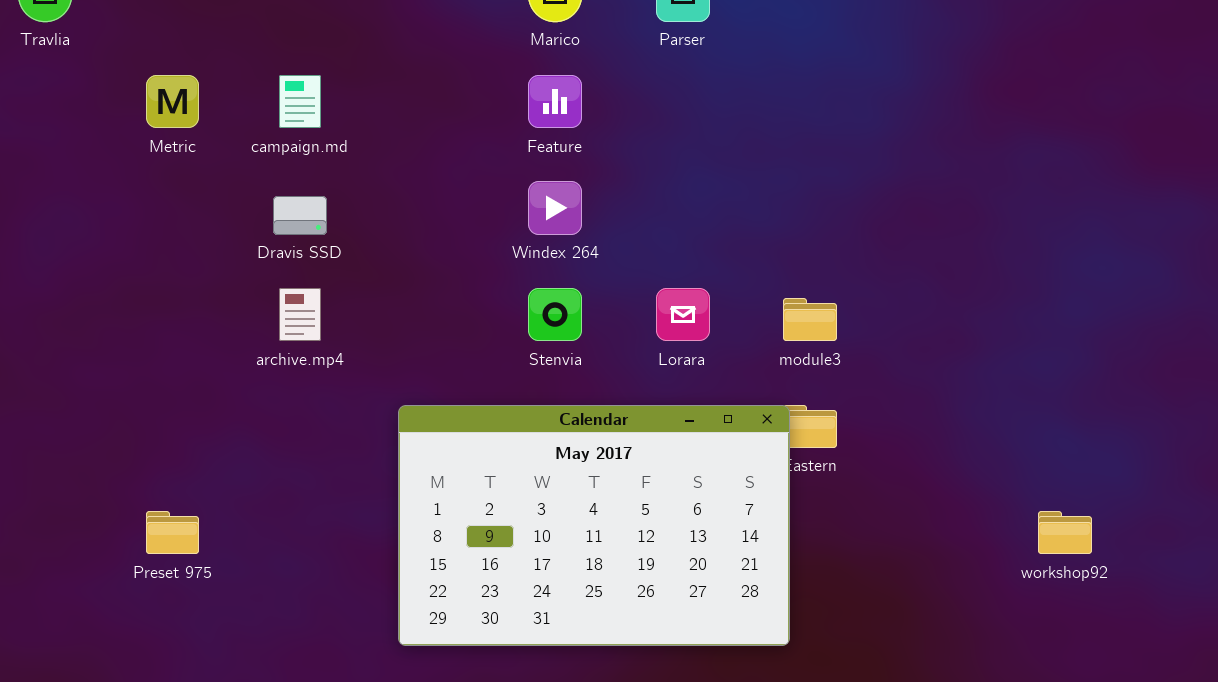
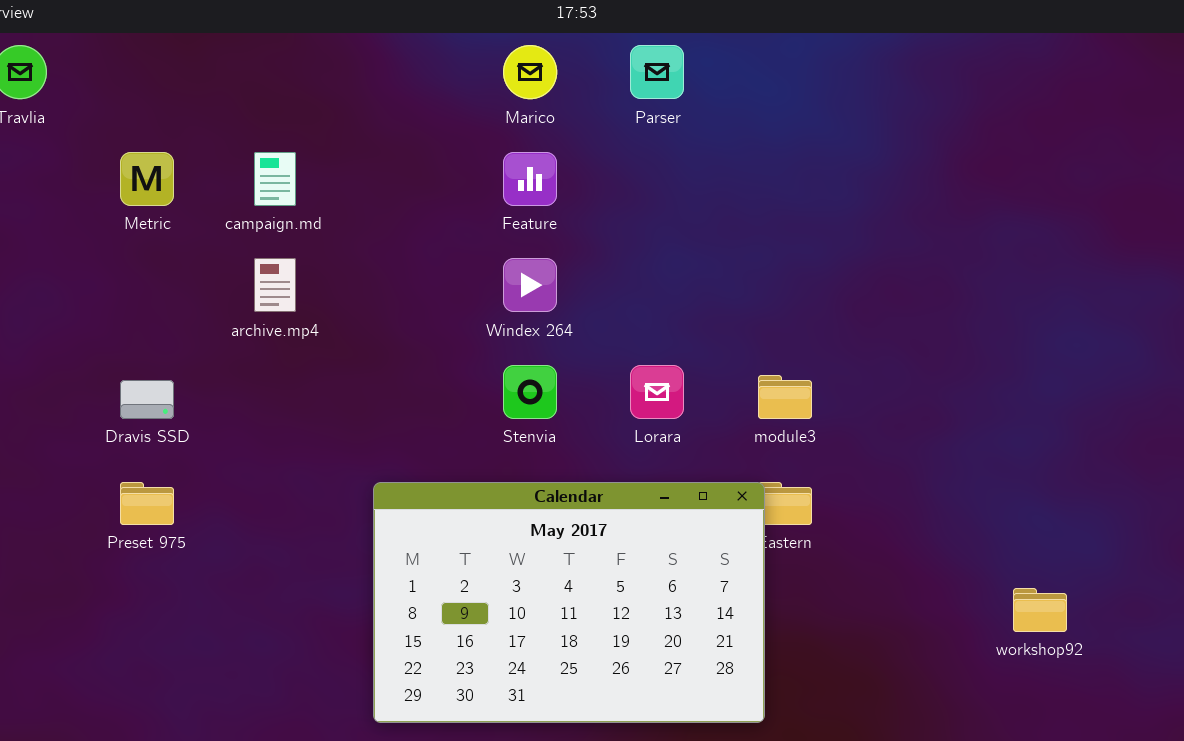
Dravis SSD: [273,196,327,235] -> [120,380,174,419], moved
archive.mp4: [279,288,321,341] -> [254,258,296,312], moved
Preset 975: [146,511,199,554] -> [120,482,174,525], moved

